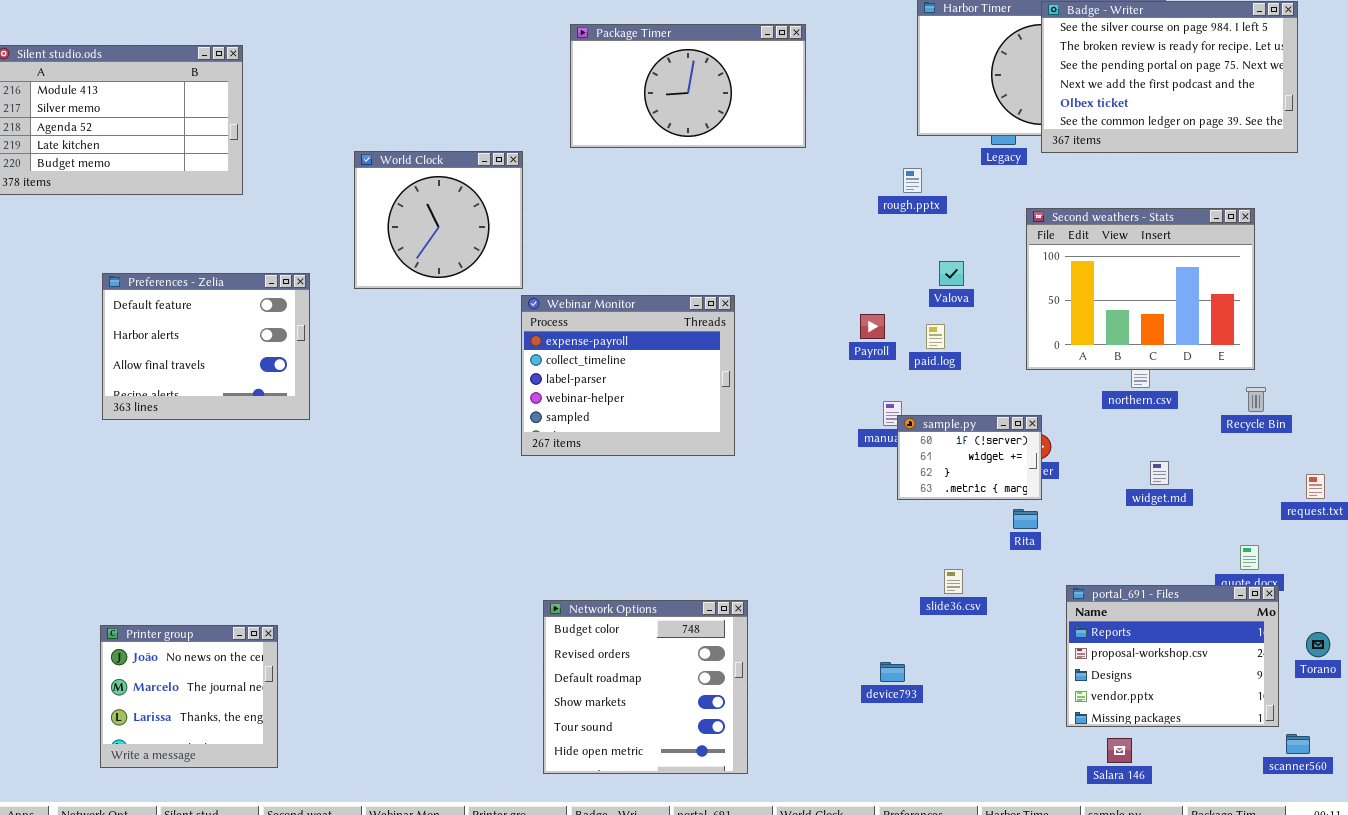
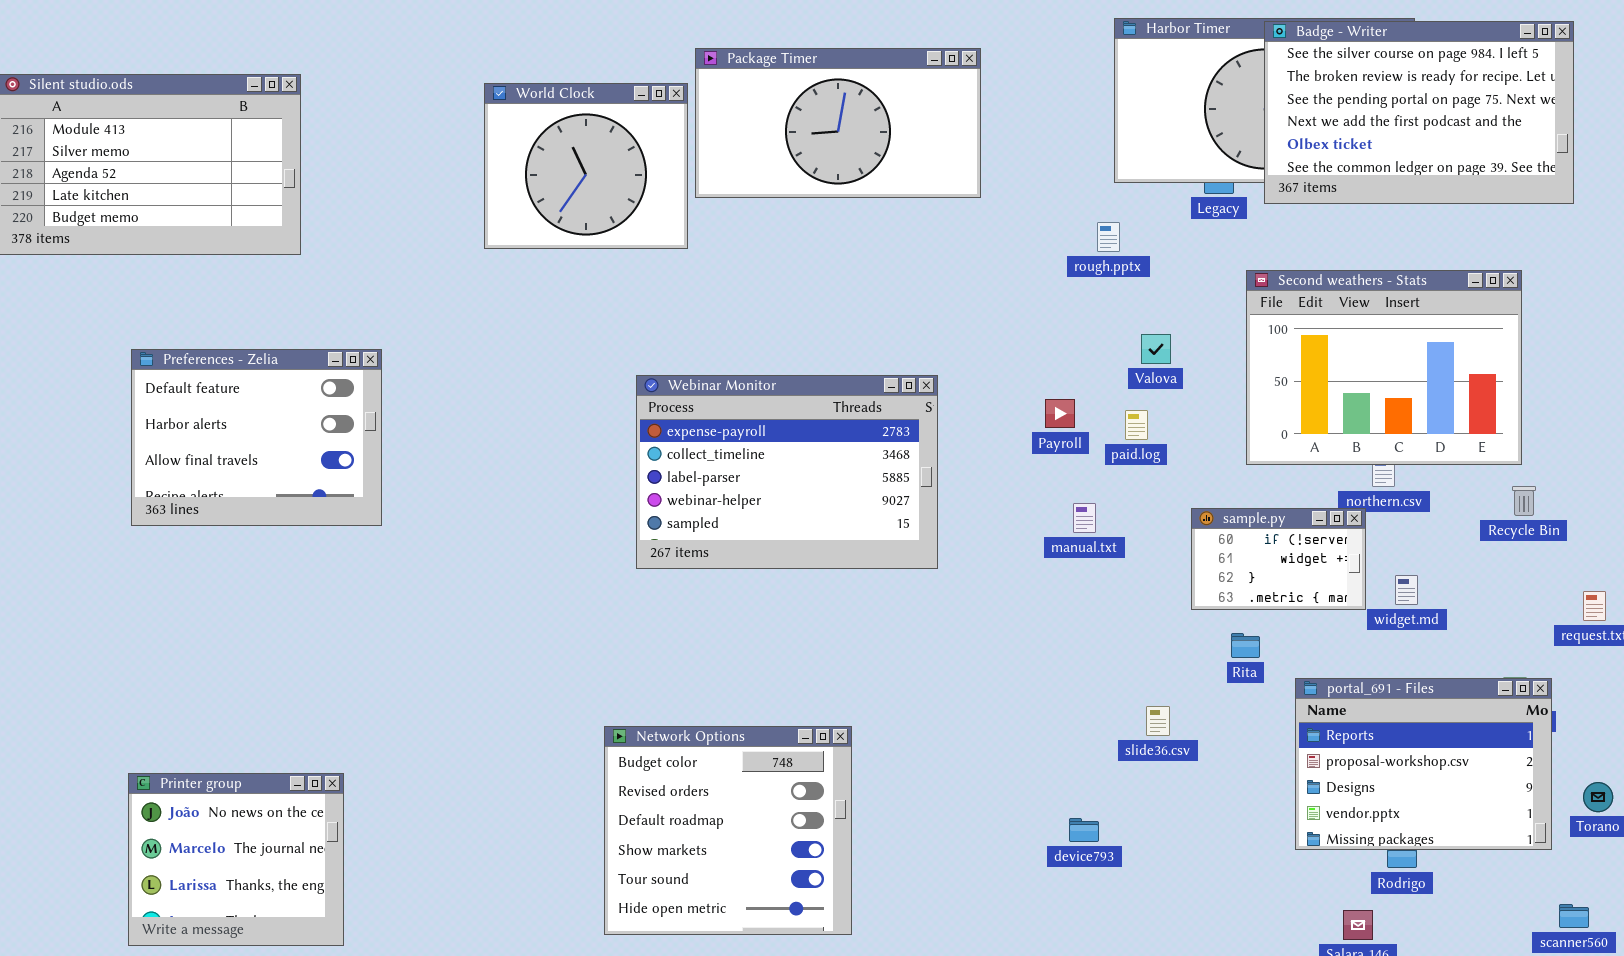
World Clock: [354,151,523,289] -> [484,83,688,249], moved
Webinar Monitor: [521,295,735,456] -> [636,375,938,569], resized
sample.py: [897,415,1042,500] -> [1191,508,1366,610], moved
portal_691 - Files: [1066,585,1279,727] -> [1295,678,1552,850], moved
Network Options: [543,600,748,774] -> [604,726,852,935], moved

